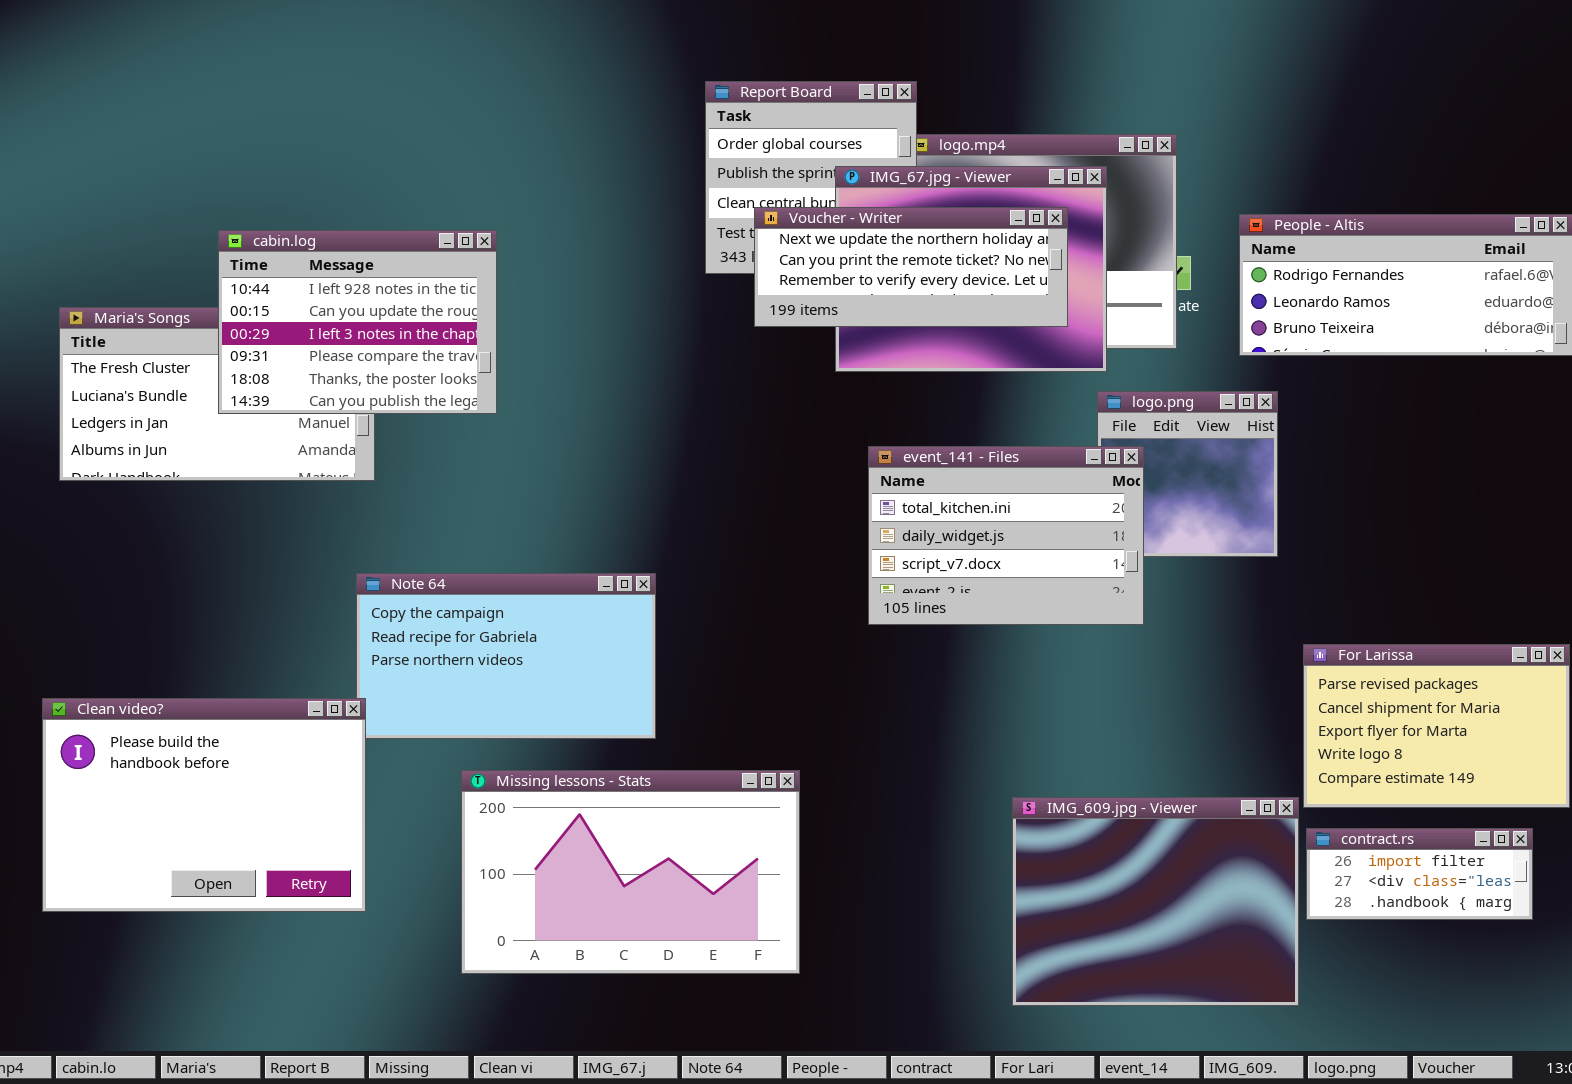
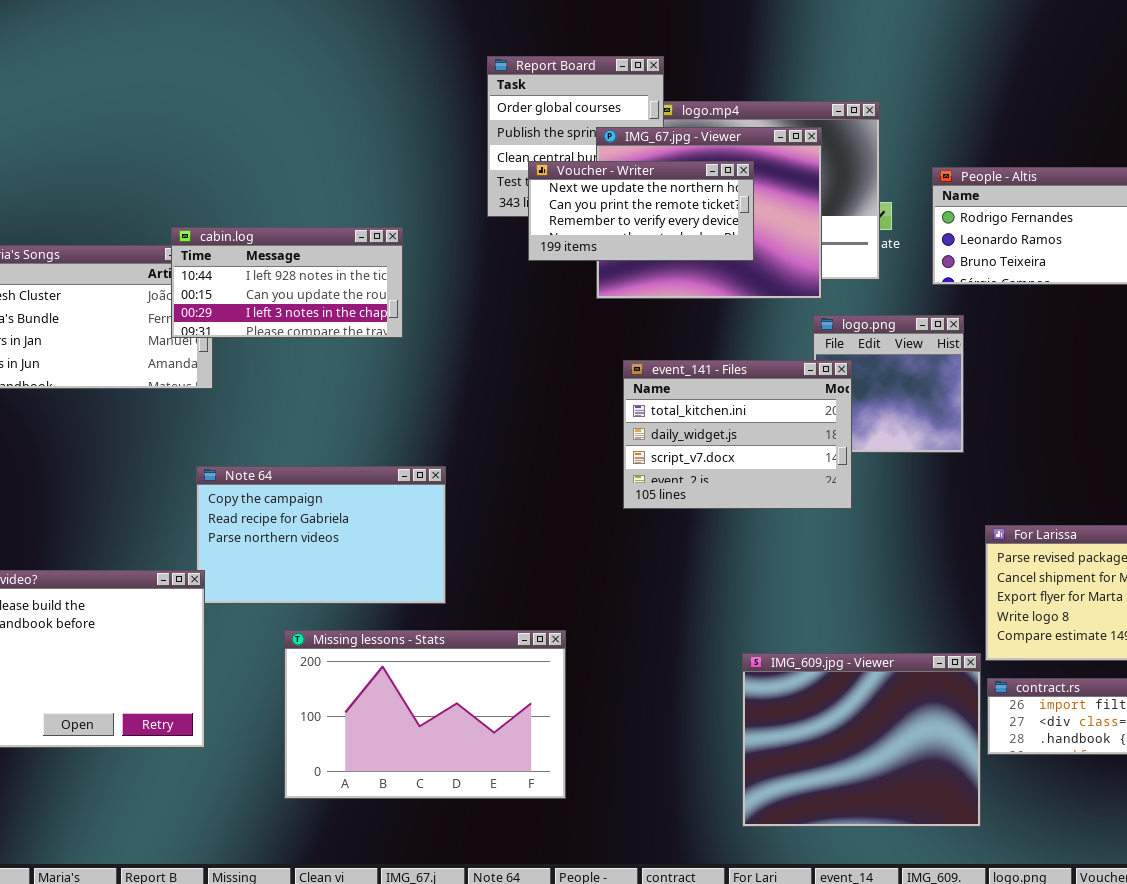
Voucher - Writer: [754,207,1068,327] -> [528,161,754,261], resized
cabin.log: [218,230,497,414] -> [171,227,403,338], moved, resized

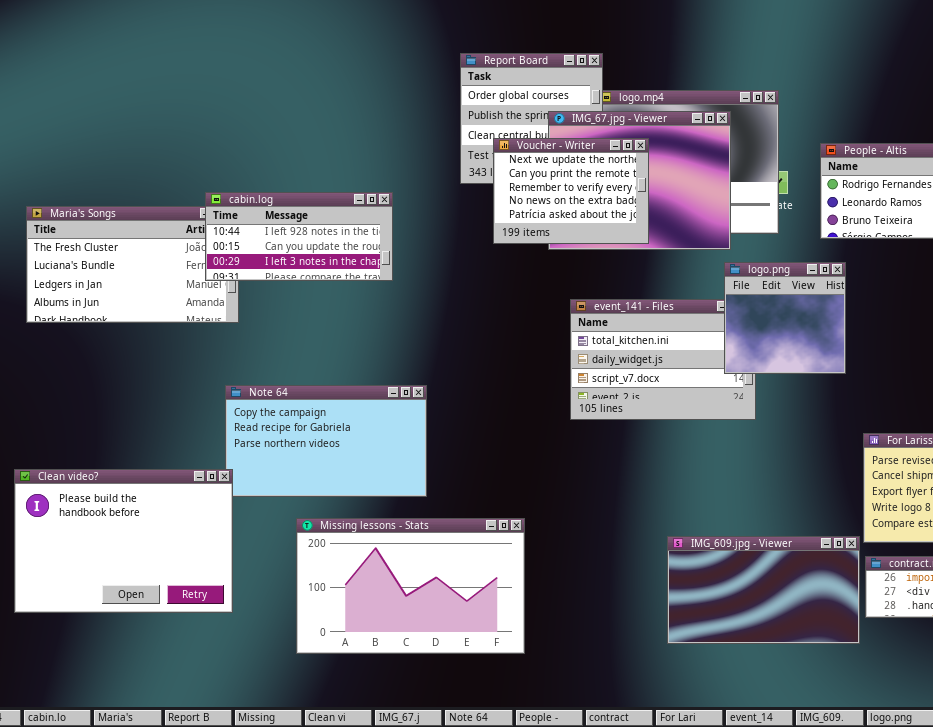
Voucher - Writer: [528,161,754,261] -> [493,138,649,244], resized
logo.png: [813,315,964,453] -> [724,262,846,374], raised
IMG_609.jpg - Viewer: [742,653,981,827] -> [667,536,860,644], resized

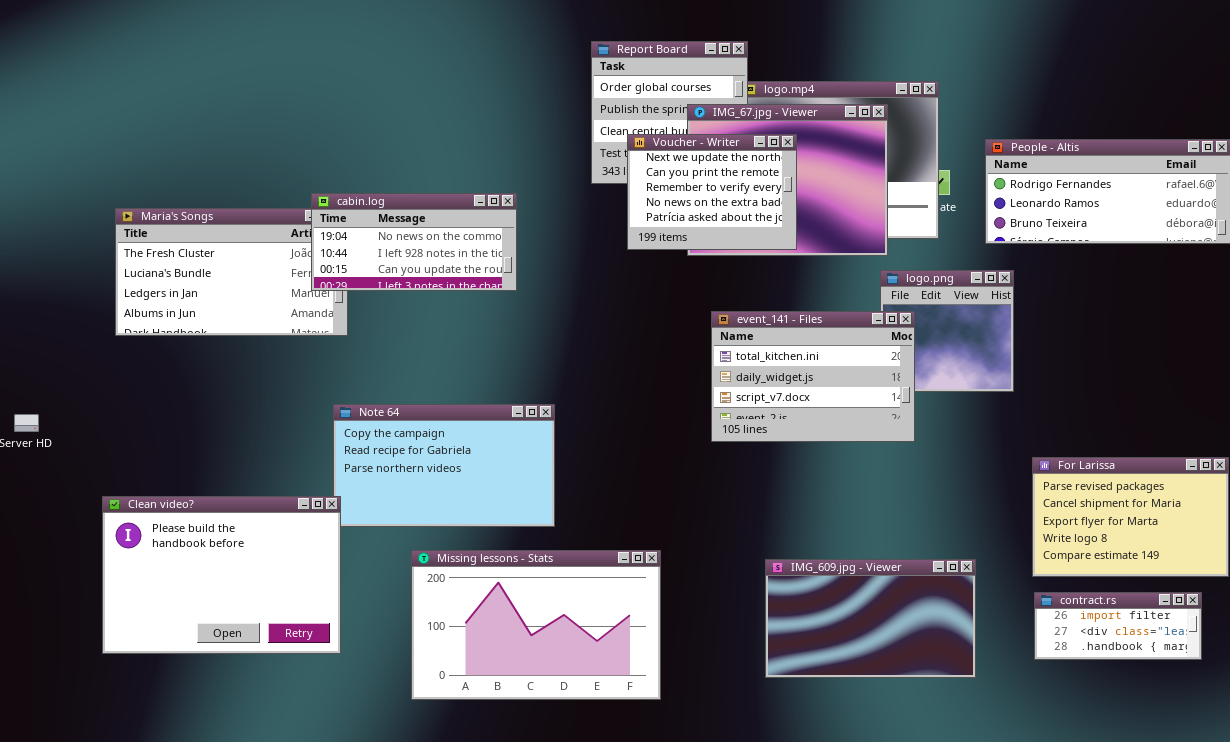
cabin.log: [205,192,393,281] -> [311,193,517,291], scrolled up 1 row
event_141 - Files: [570,299,756,420] -> [711,311,915,442], raised
IMG_609.jpg - Viewer: [667,536,860,644] -> [765,559,976,678], moved

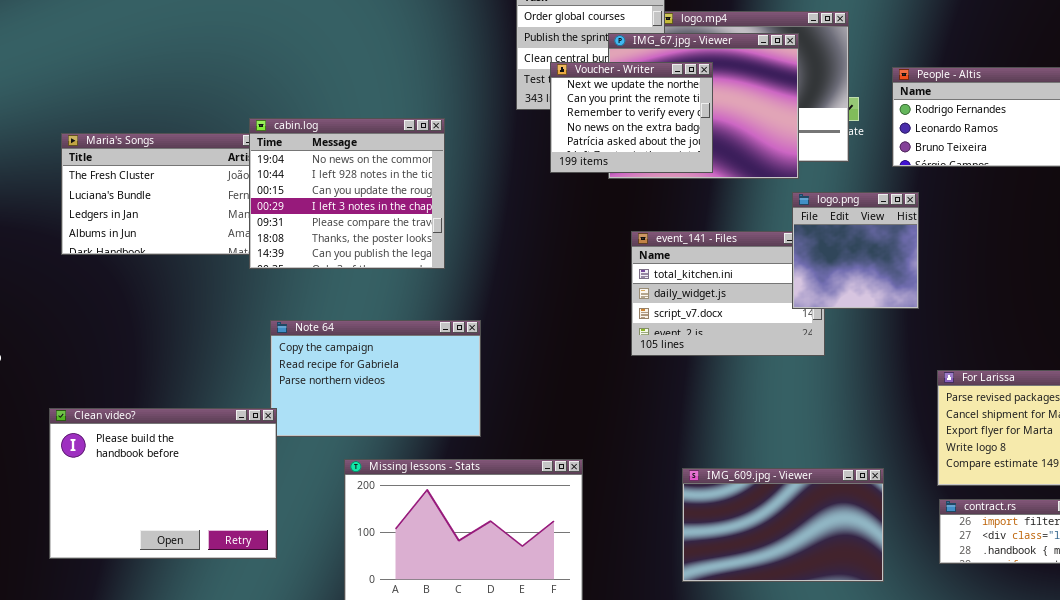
cabin.log: [311,193,517,291] -> [249,118,445,269], resized
logo.png: [880,270,1014,392] -> [792,192,919,309], raised

